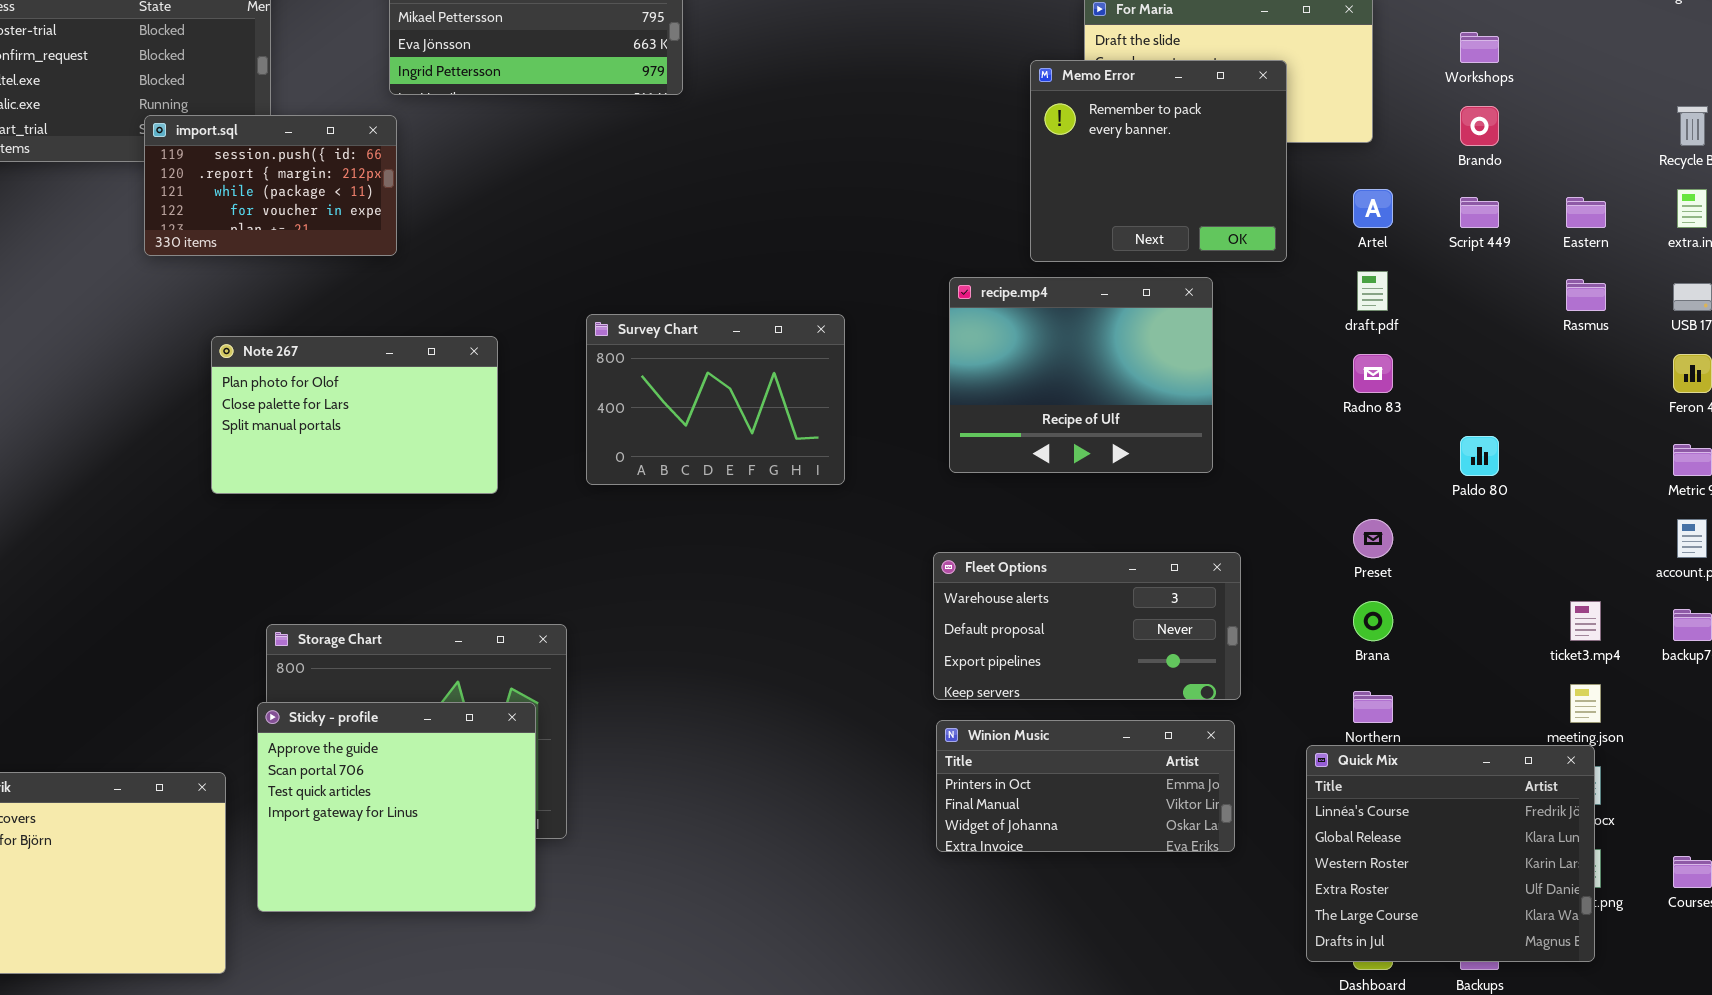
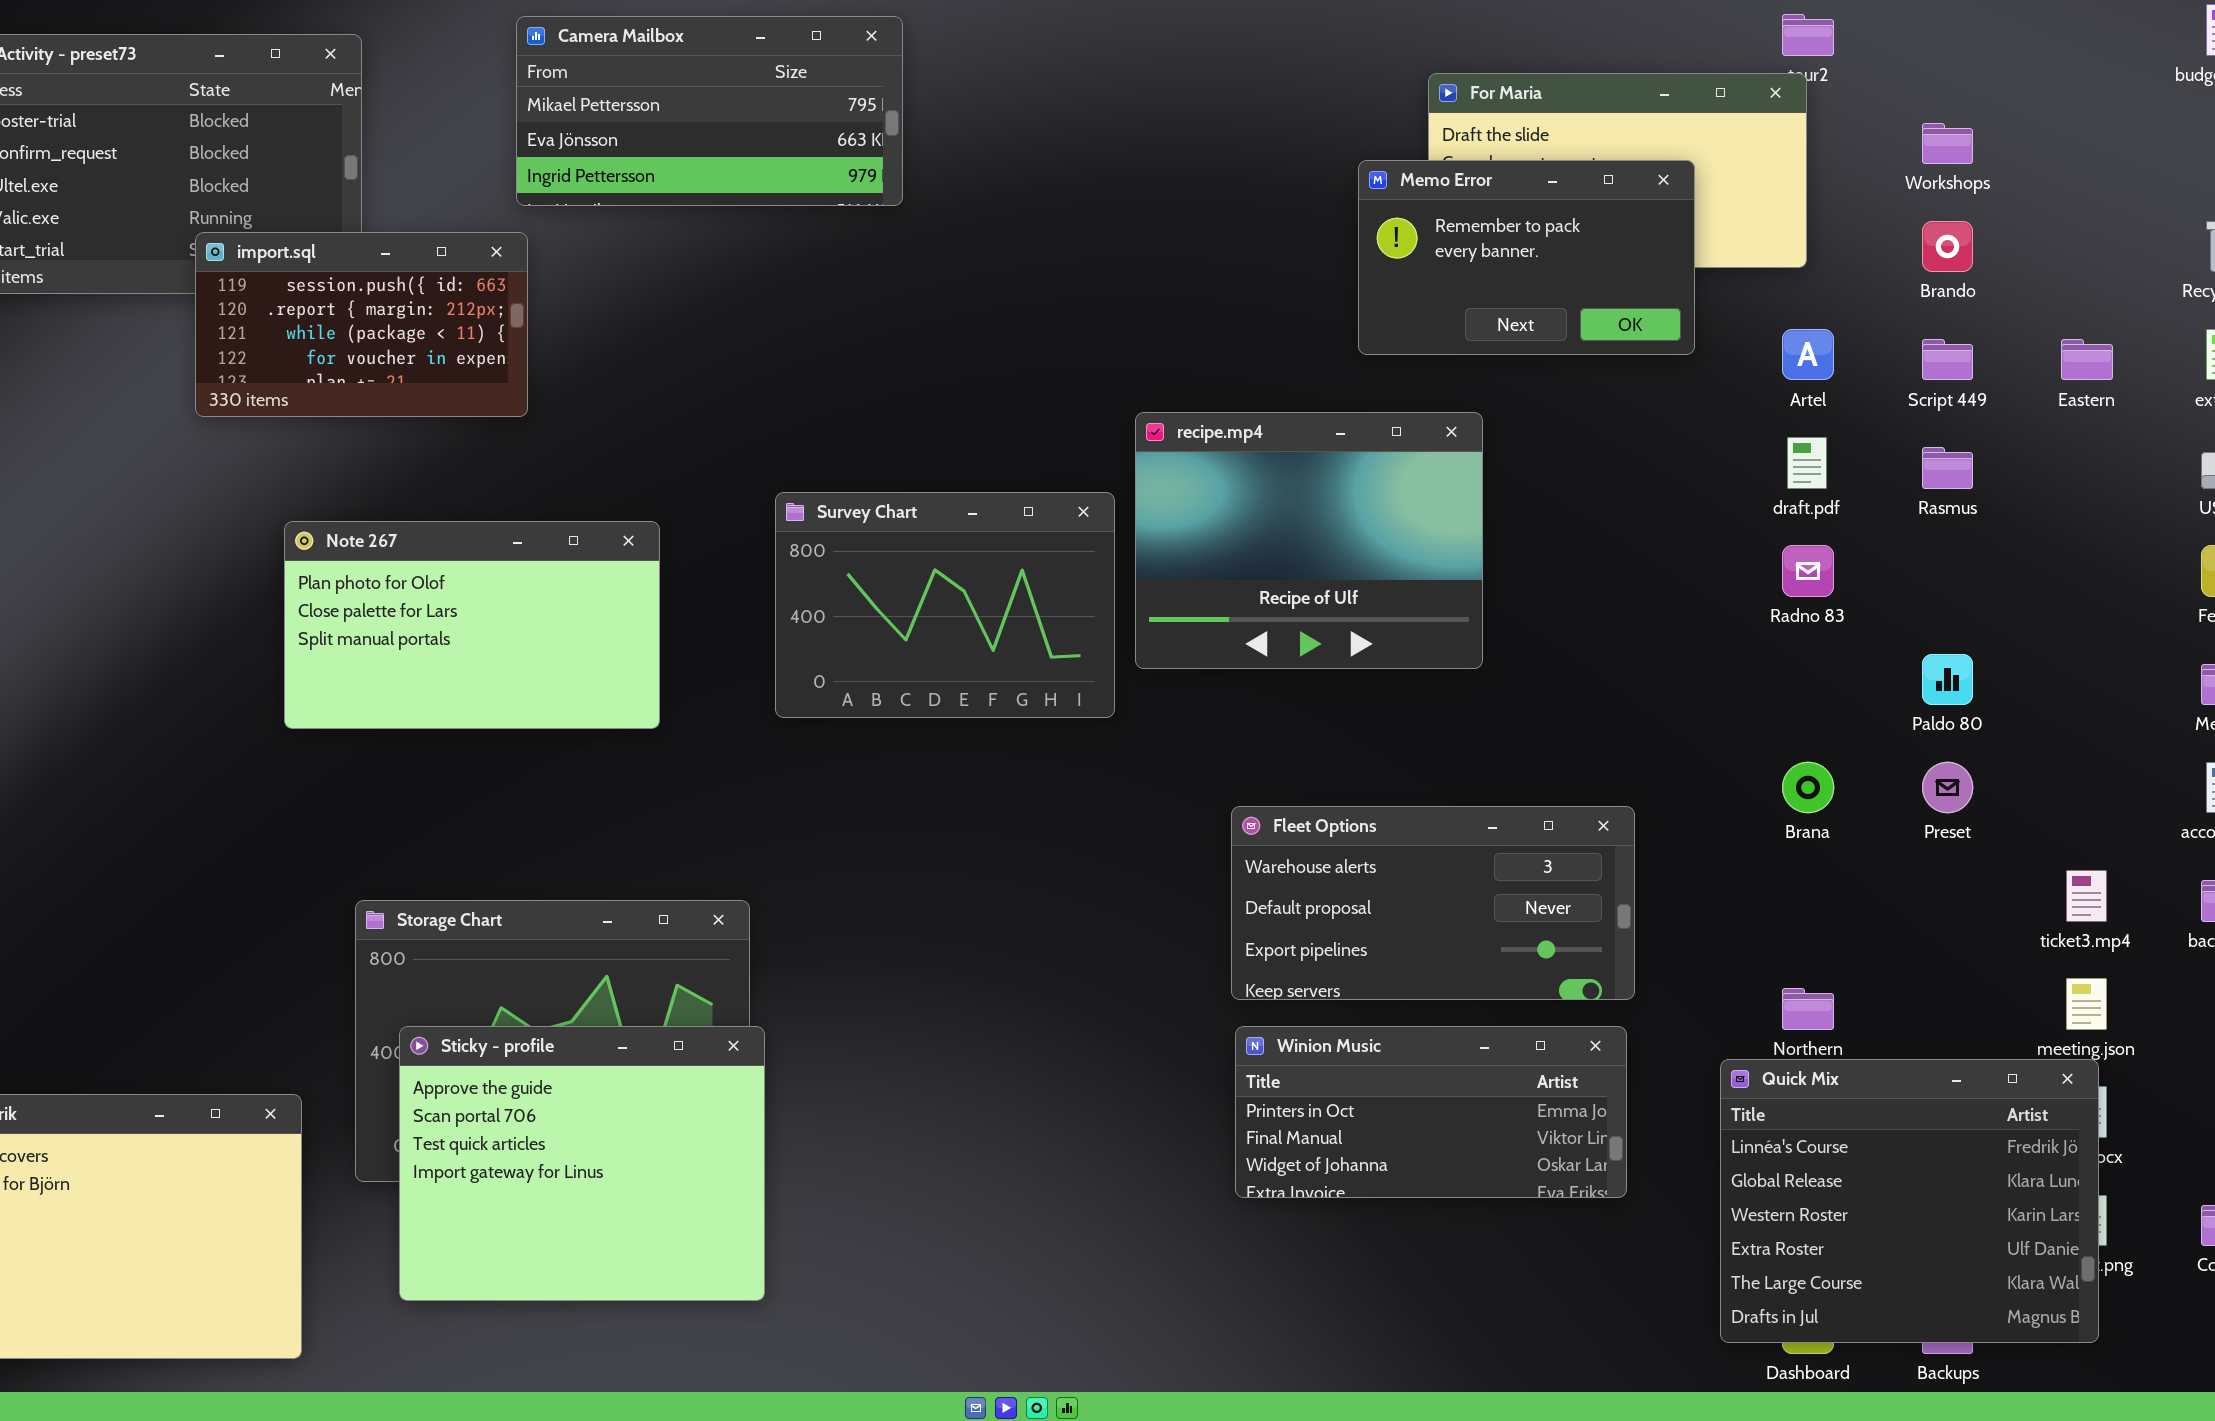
Memo Error: [1030,60,1287,262] -> [1358,160,1695,355], resized
recipe.mp4: [949,277,1213,473] -> [1135,412,1483,669], moved
Rasmus: [1566,279,1606,311] -> [1922,447,1973,489], moved
Preset: [1353,519,1393,558] -> [1922,762,1973,813], moved
Brana: [1353,601,1393,641] -> [1782,762,1834,813], moved
Sticky - profile: [257,702,536,912] -> [399,1026,765,1301], moved

